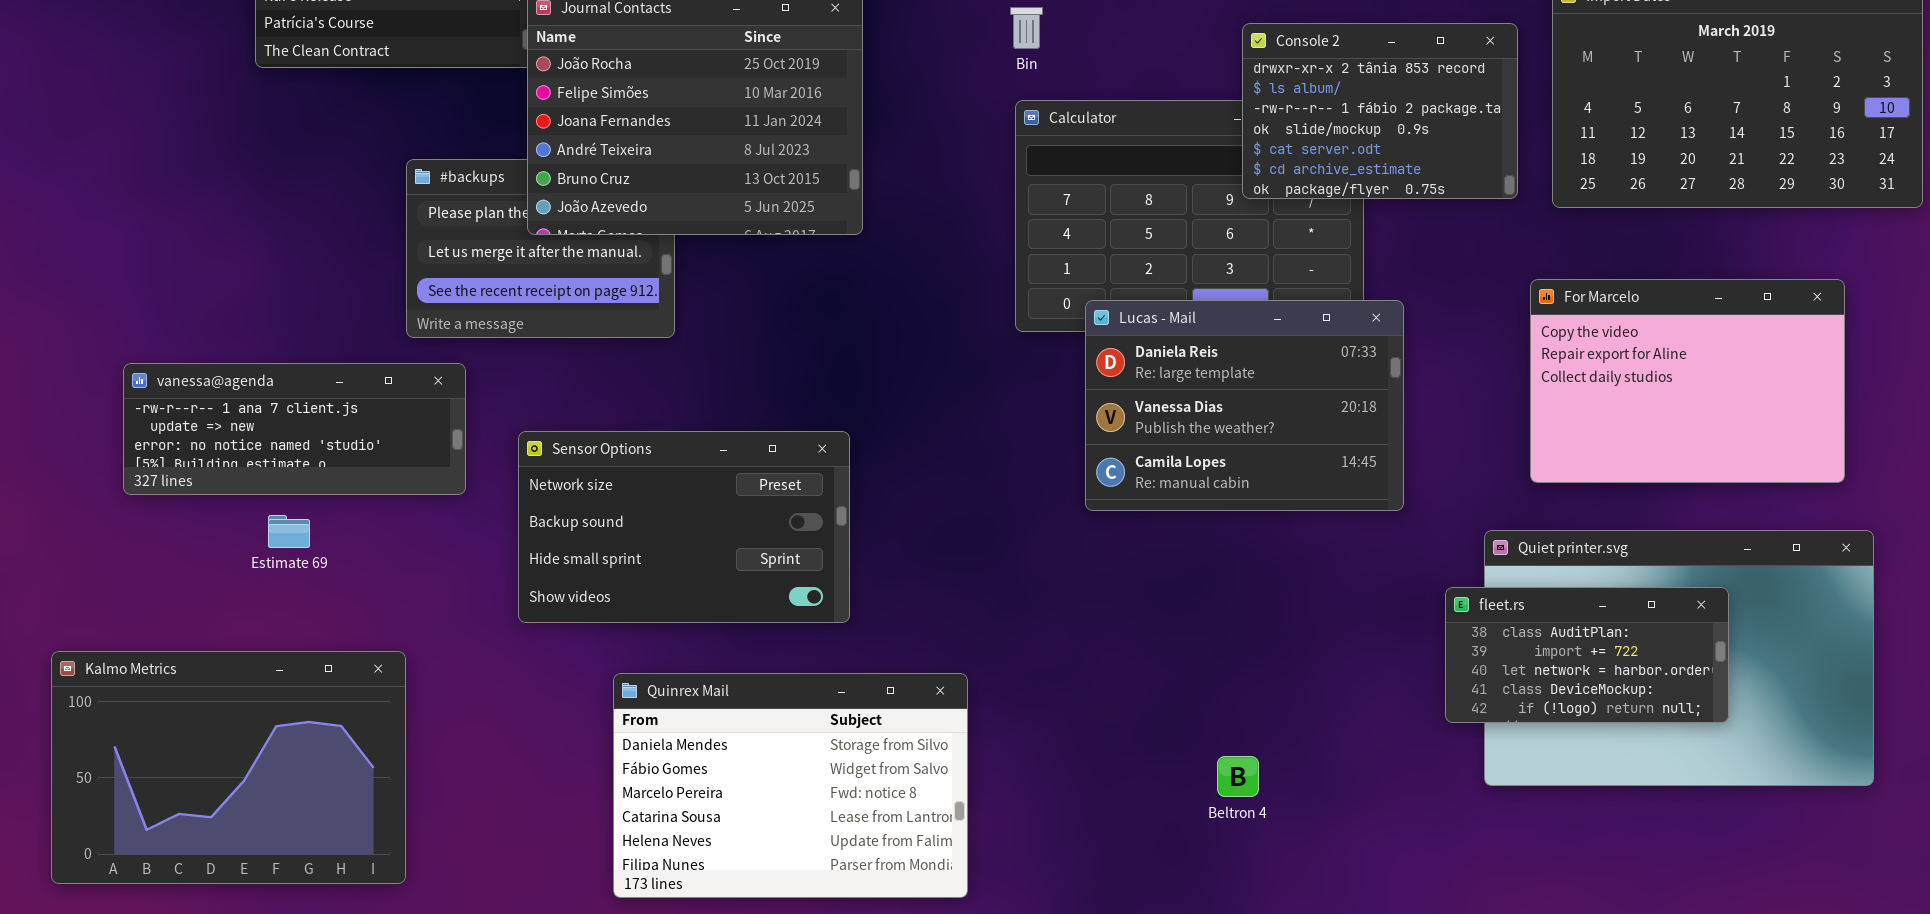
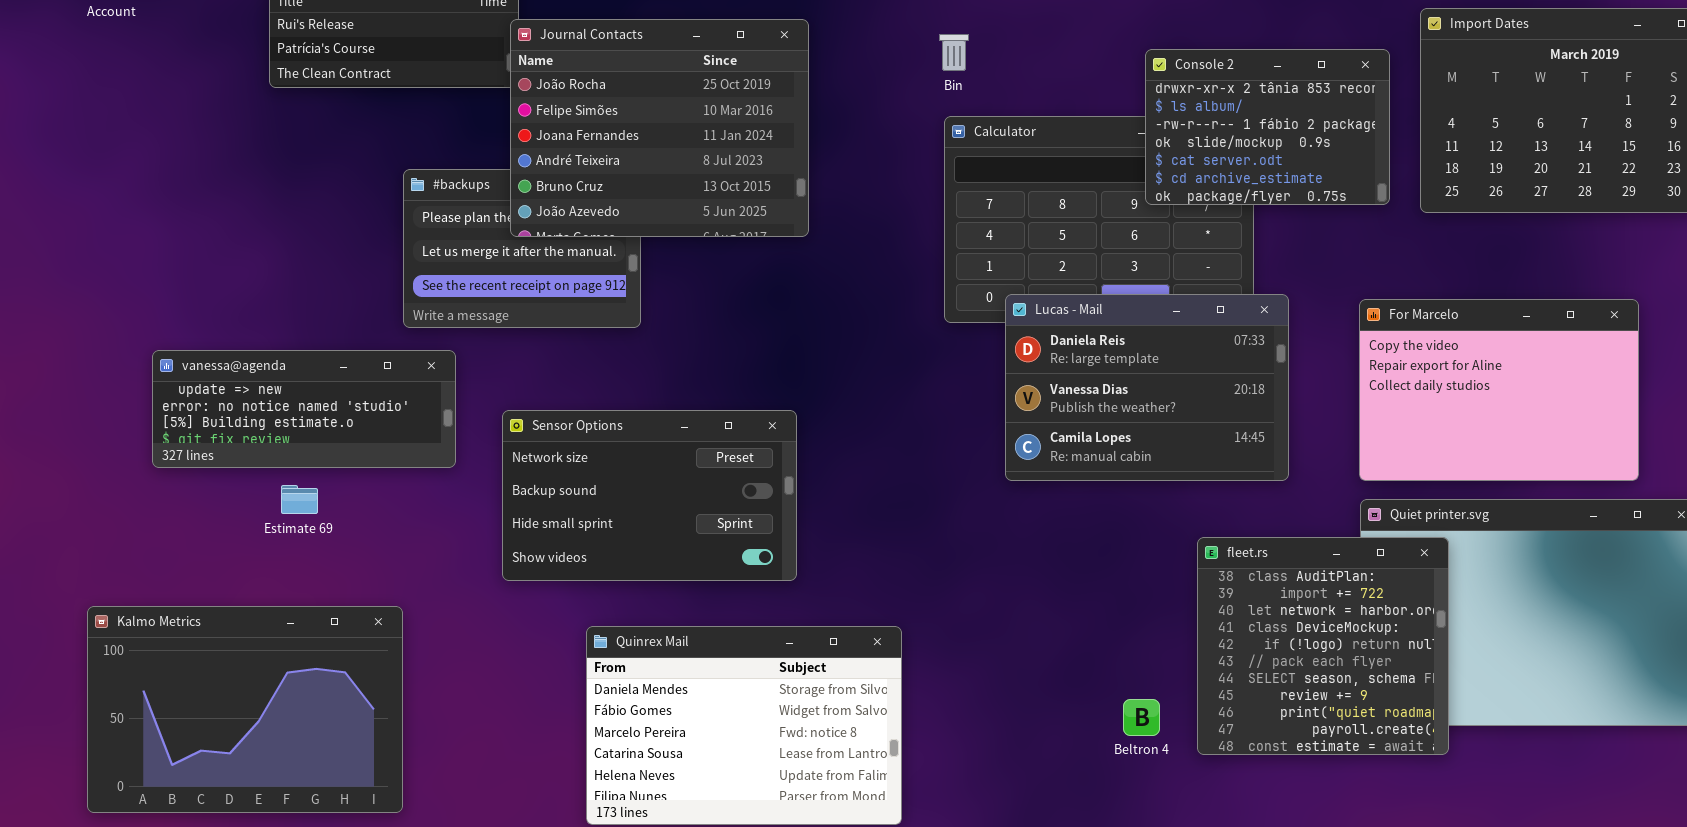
For Marcelo: [1530,279,1845,483] -> [1359,299,1639,481], moved
vanessa@agenda: [123,363,466,495] -> [152,350,456,468], scrolled down 1 row
fleet.rs: [1445,587,1729,723] -> [1197,537,1449,755], moved, resized

